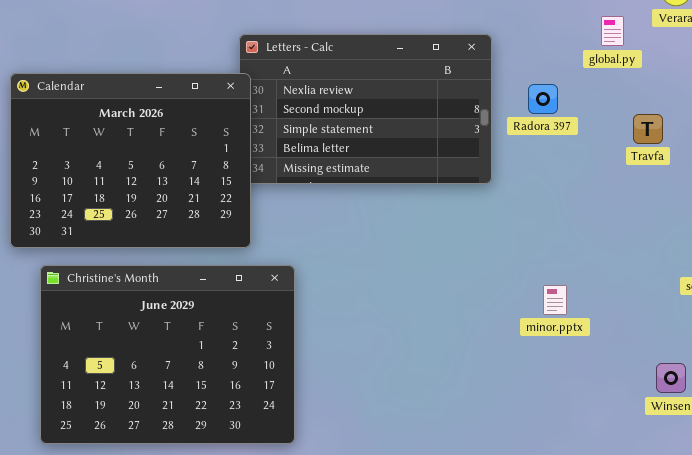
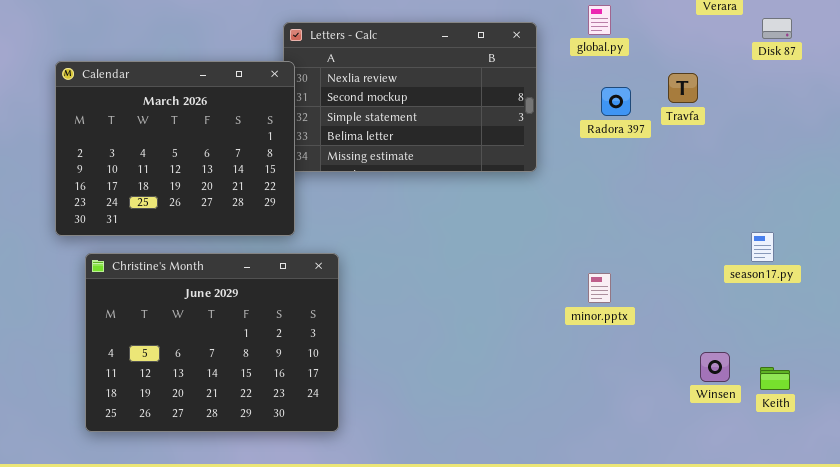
global.py: [601,16,624,46] -> [588,5,611,35], moved
Radora 397: [528,84,558,114] -> [601,87,631,116], moved
Travfa: [633,114,663,144] -> [668,73,698,103], moved

